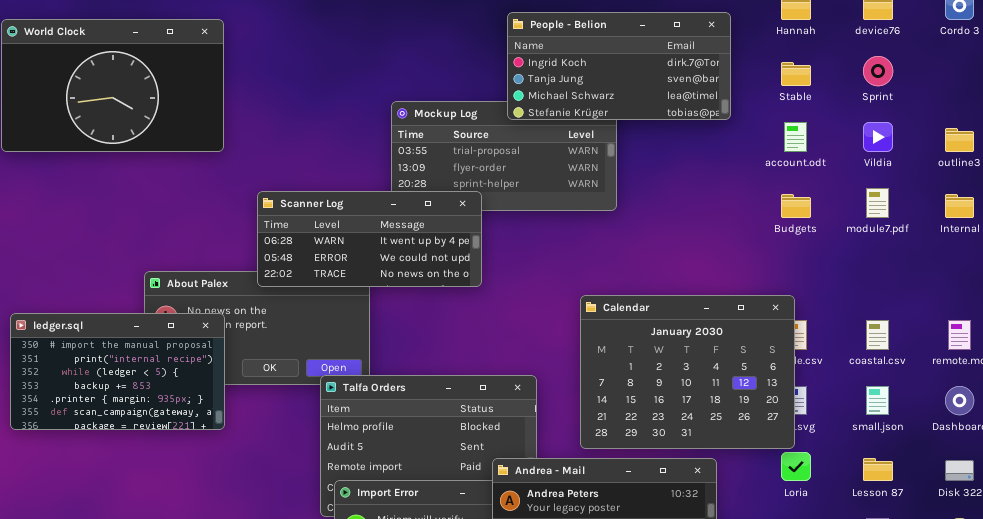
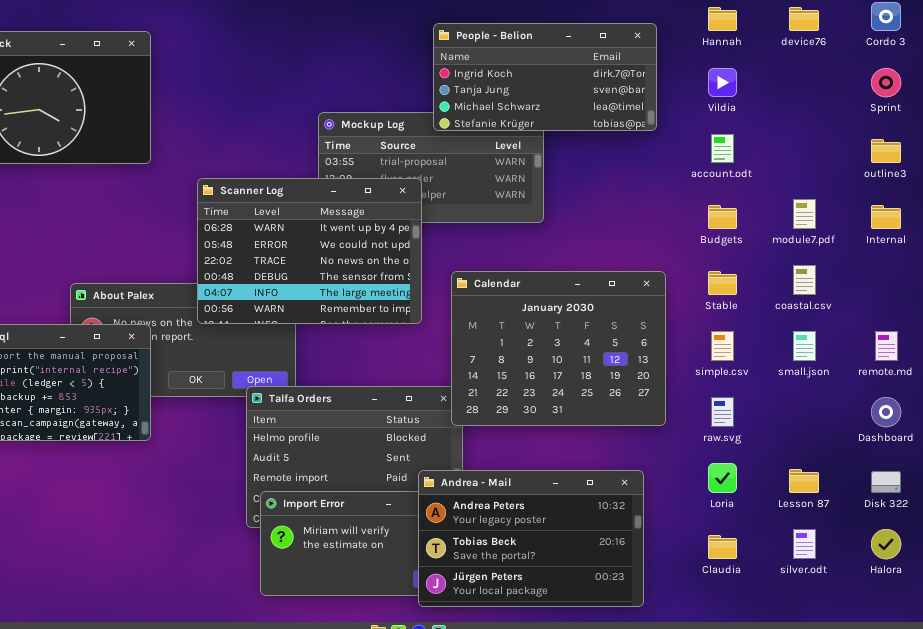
Sprint: [863,56,893,86] -> [871,68,901,97], moved
Stable: [781,62,811,86] -> [708,271,737,295], moved
Vildia: [863,122,893,152] -> [708,68,737,97], moved
Scanner Log: [257,191,482,287] -> [197,178,422,324], moved, resized
Calendar: [580,295,795,449] -> [451,271,666,426], moved
coastal.csv: [866,320,889,350] -> [793,265,816,295], moved
small.json: [866,386,889,415] -> [793,331,816,361], moved

